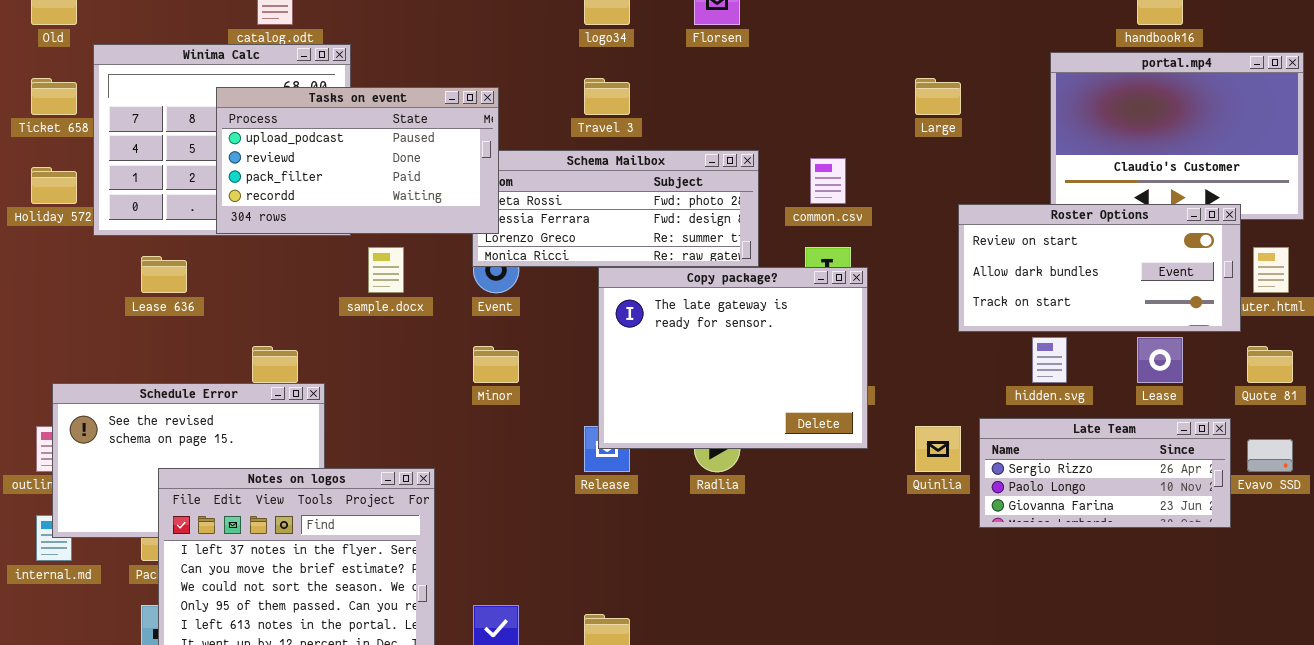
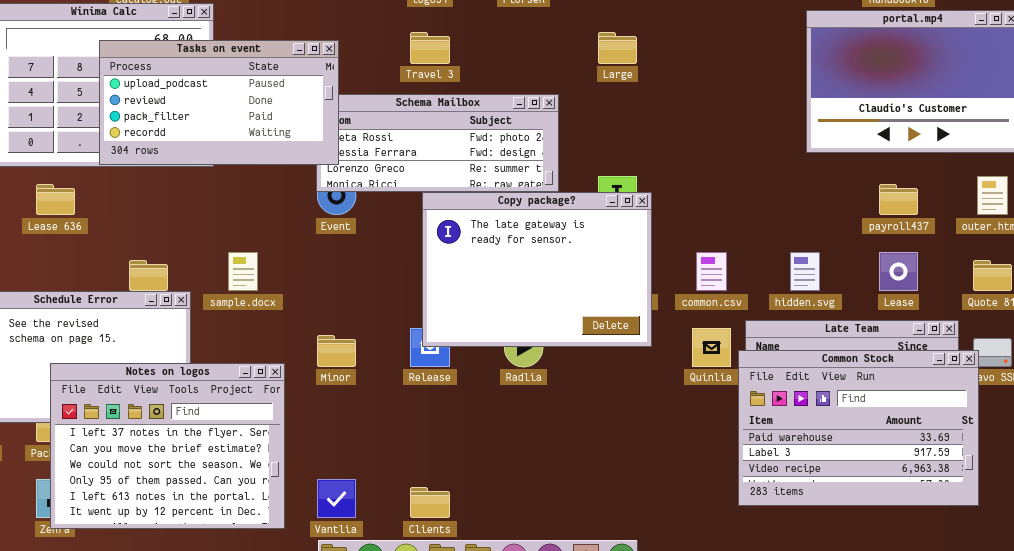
Large: [915,78,961,115] -> [598,32,637,64], moved
common.csv: [810,158,846,204] -> [696,252,727,291], moved
Roster Options: [958,204,1241,332] -> none, closed
sample.docx: [368,247,404,293] -> [228,252,258,291], moved
Minor: [473,346,519,383] -> [317,335,356,367], moved
Common Stock: none -> [738,350,979,506], opened

